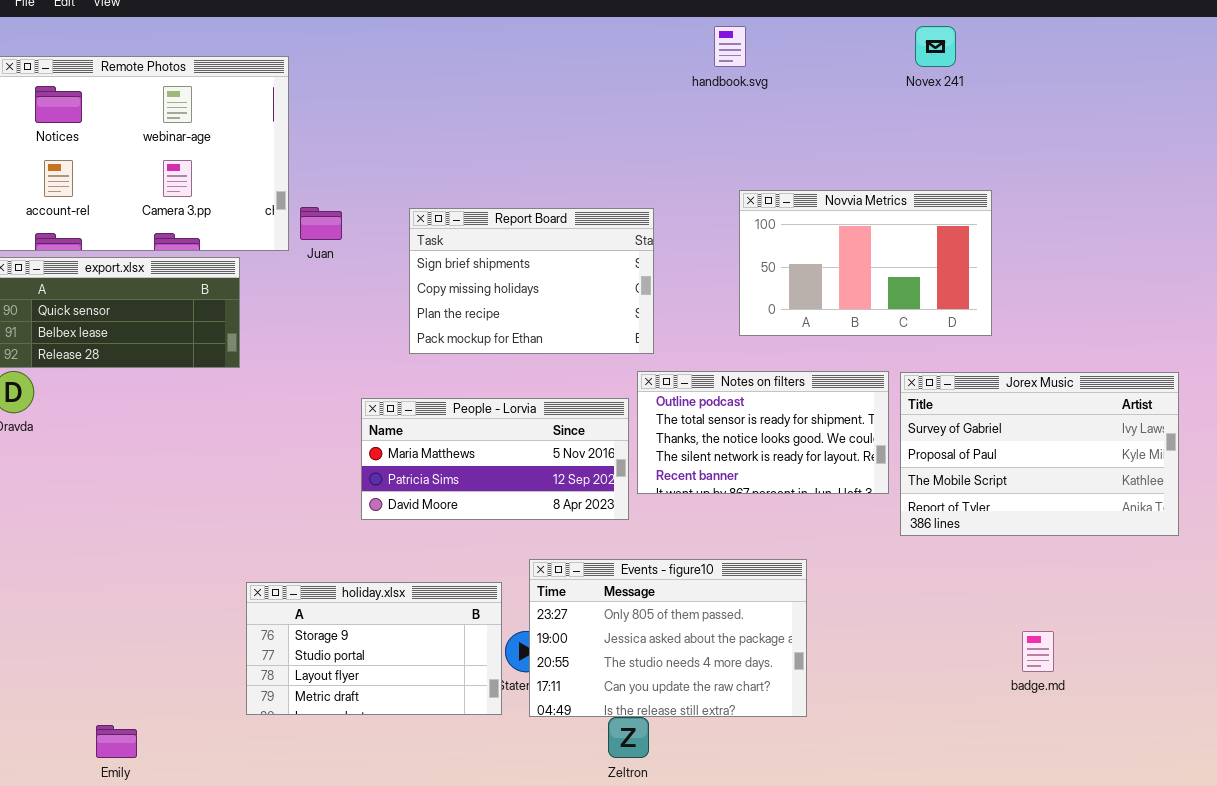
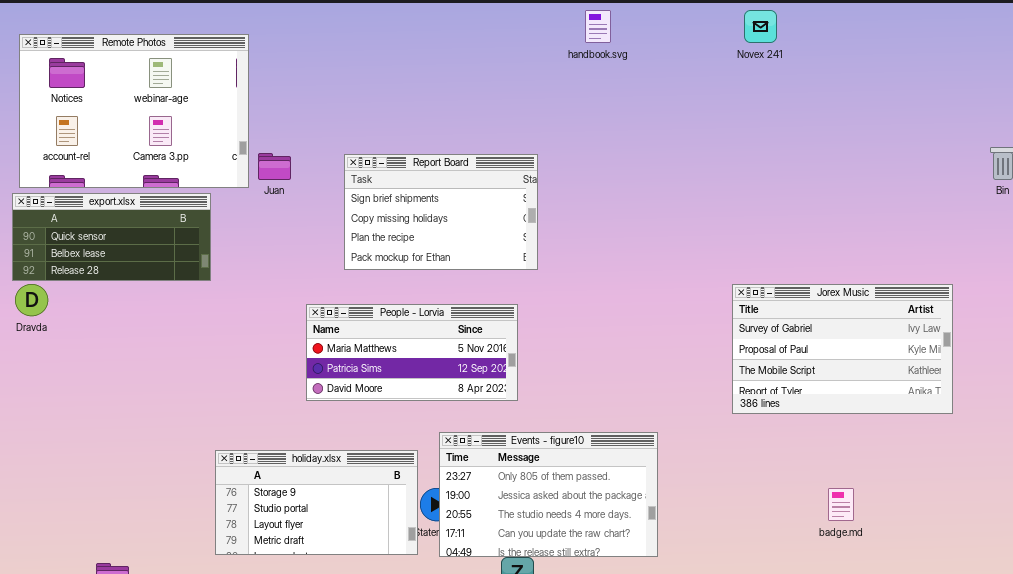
Novvia Metrics: [739,190,992,336] -> none, closed
Notes on filters: [637,371,889,494] -> none, closed

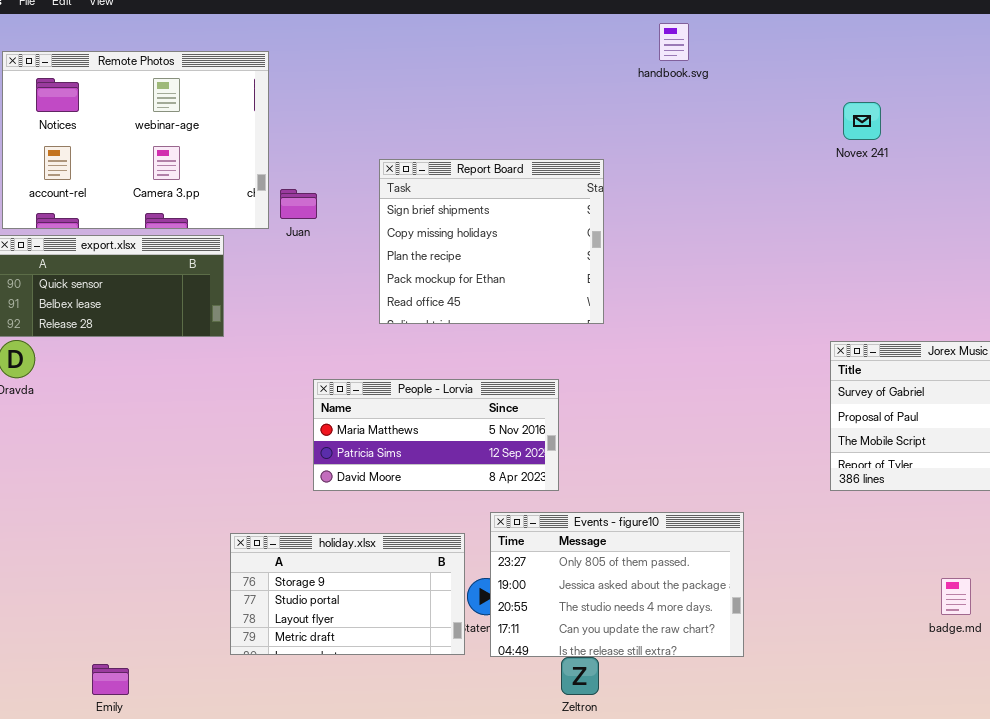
Novex 241: [744,10,777,43] -> [843,102,881,140], moved
Report Board: [344,154,538,270] -> [379,159,604,324], resized
People - Lorvia: [306,304,518,401] -> [313,379,559,491], moved

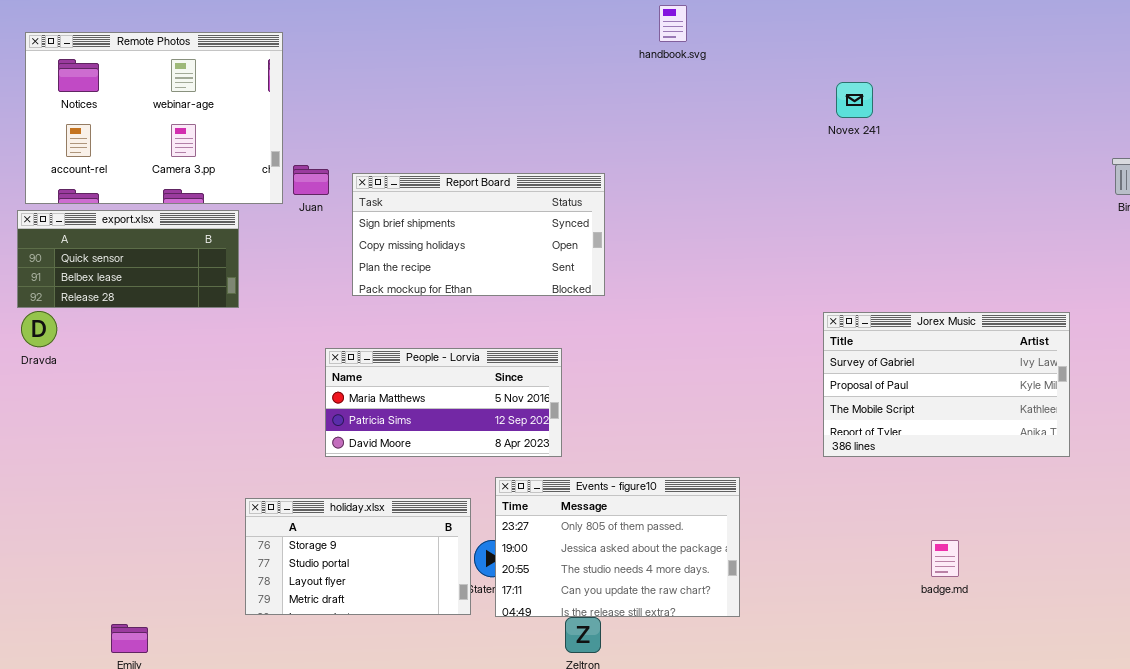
Report Board: [379,159,604,324] -> [352,173,605,296], resized

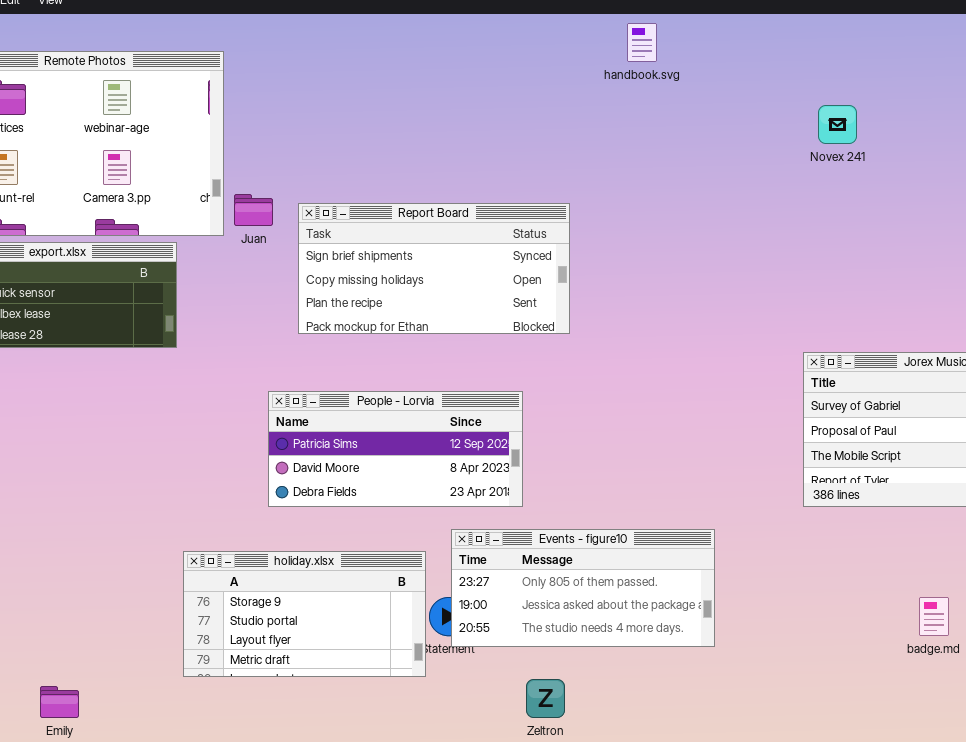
People - Lorvia: [325,348,562,457] -> [268,391,523,507], scrolled down 1 row
Events - figure10: [495,477,740,617] -> [451,529,715,647], resized

